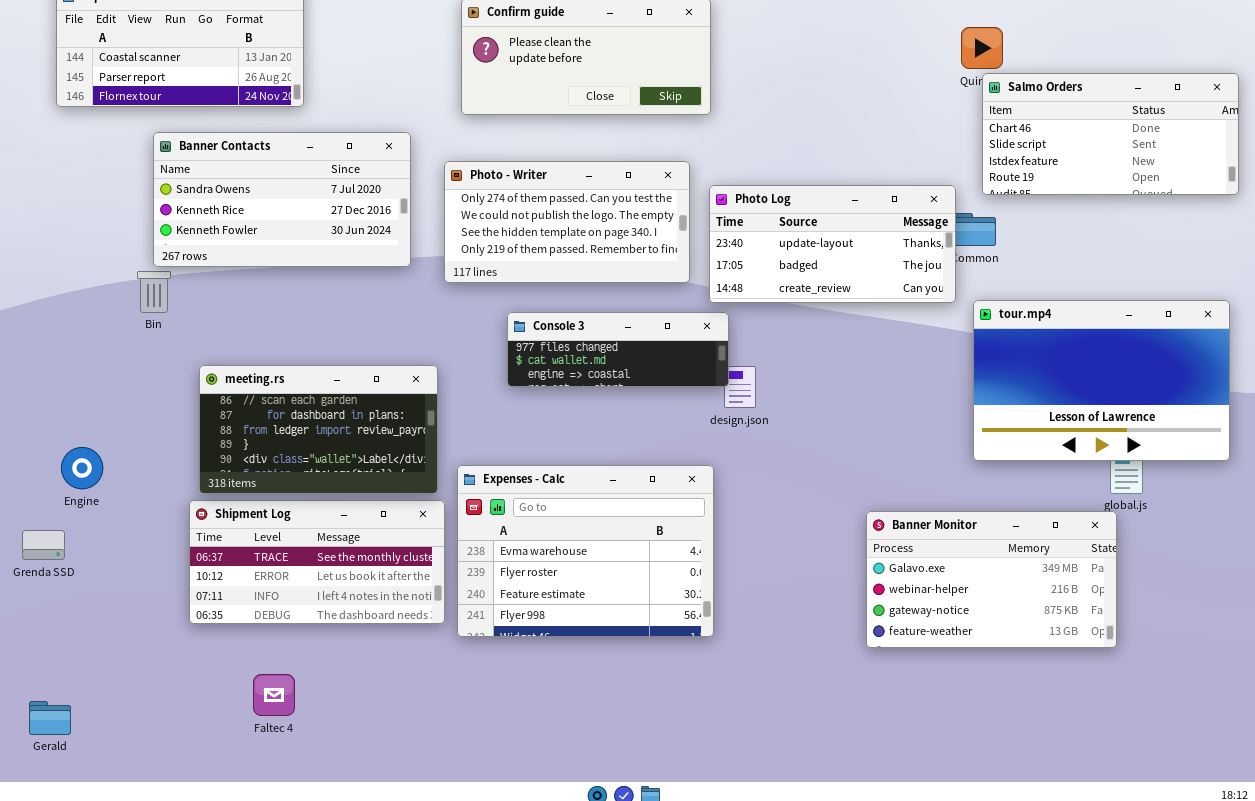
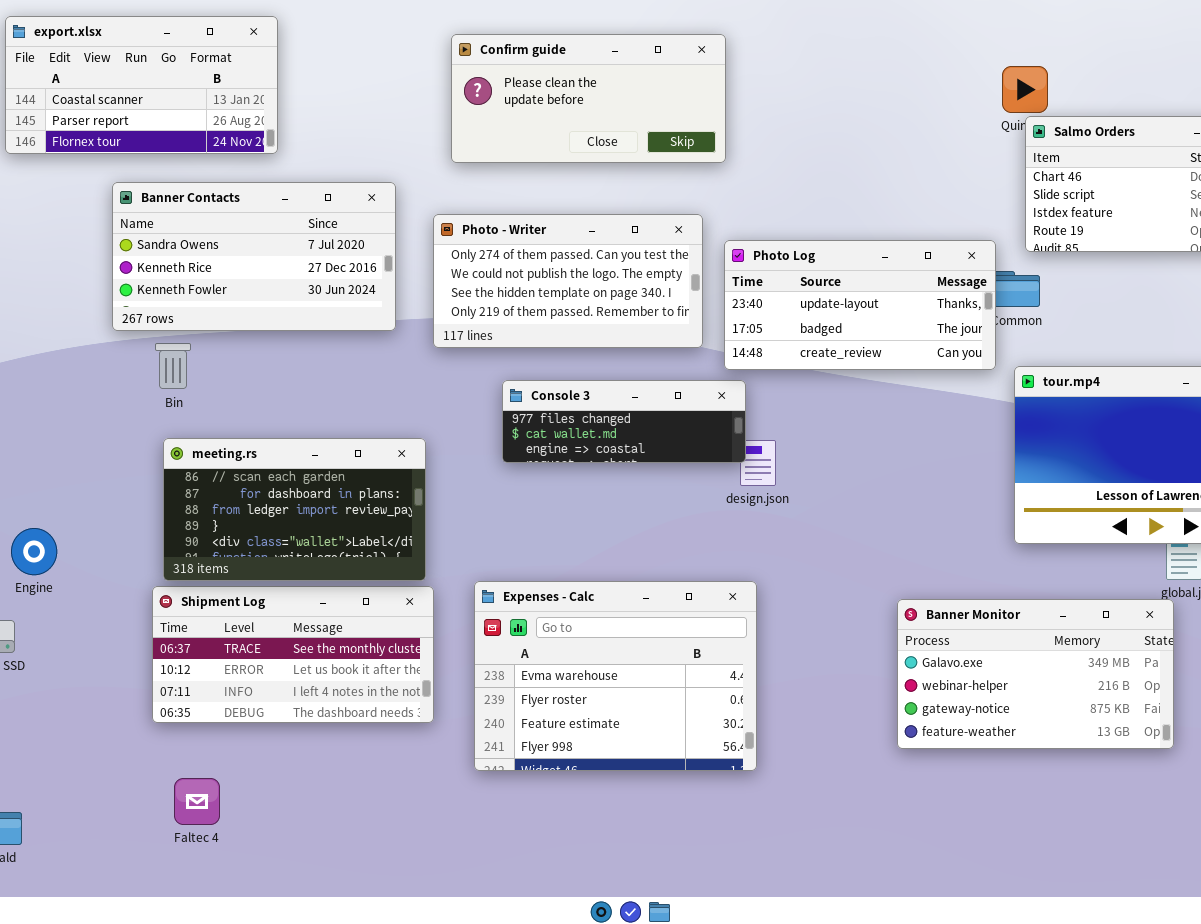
Bin: [137,271,171,313] -> [155,343,191,389], moved
Expenses - Calc: [457,465,714,637] -> [474,581,757,771], moved
Faltec 4: [253,674,295,716] -> [174,778,220,825], moved

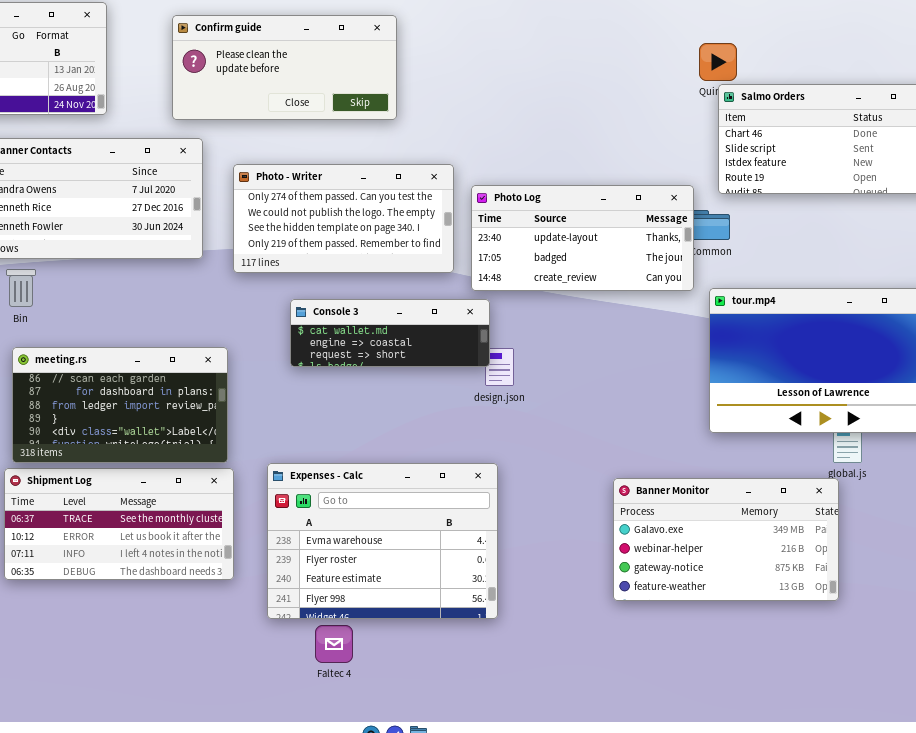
Confirm guide: [451,34,726,163] -> [172,15,397,120], moved
Console 3: [502,380,746,463] -> [290,299,490,367], scrolled down 1 row
Faltec 4: [174,778,220,825] -> [315,625,353,663], moved

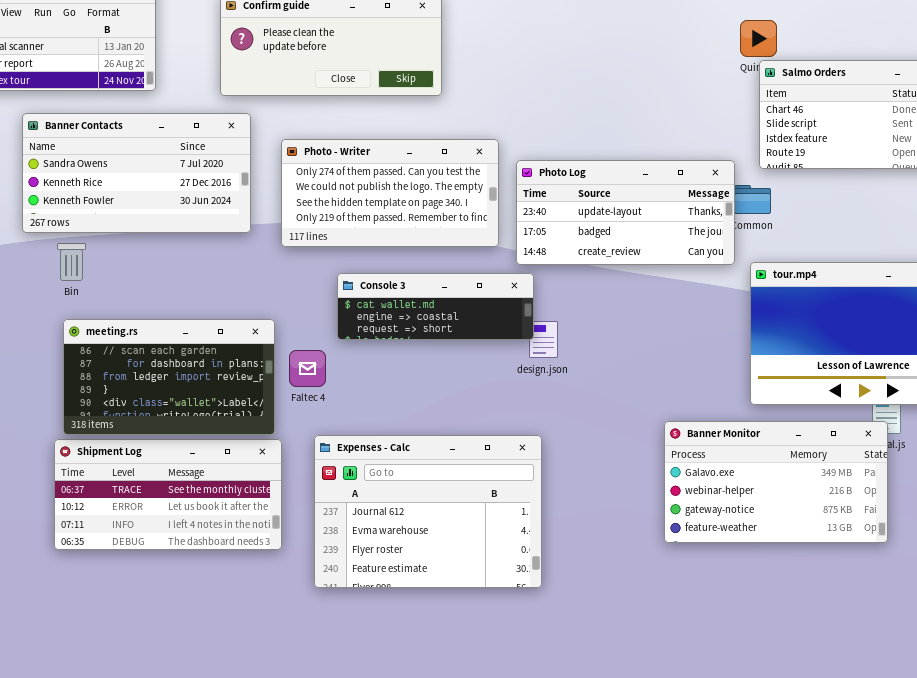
Expenses - Calc: [267,463,498,619] -> [314,435,542,588], scrolled up 1 row
Banner Monitor: [613,478,839,601] -> [664,421,888,543], moved
Faltec 4: [315,625,353,663] -> [289,350,326,387], moved

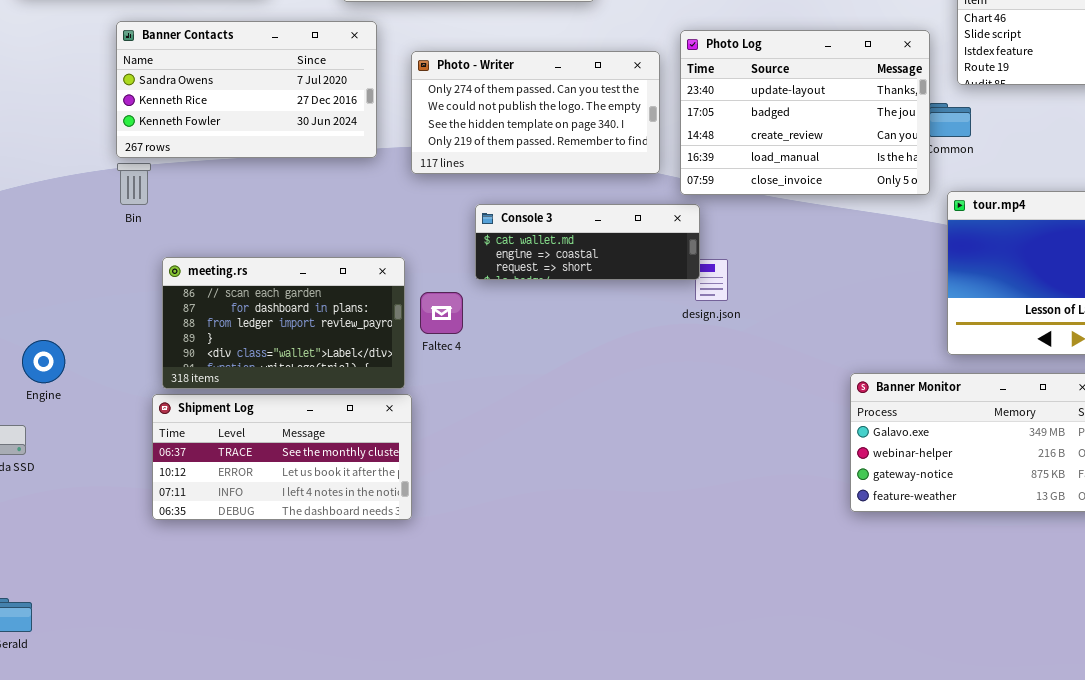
Photo Log: [516,160,735,265] -> [680,30,930,195], resized
Bin: [57,243,86,281] -> [117,163,151,205], moved
Expenses - Calc: [314,435,542,588] -> none, closed

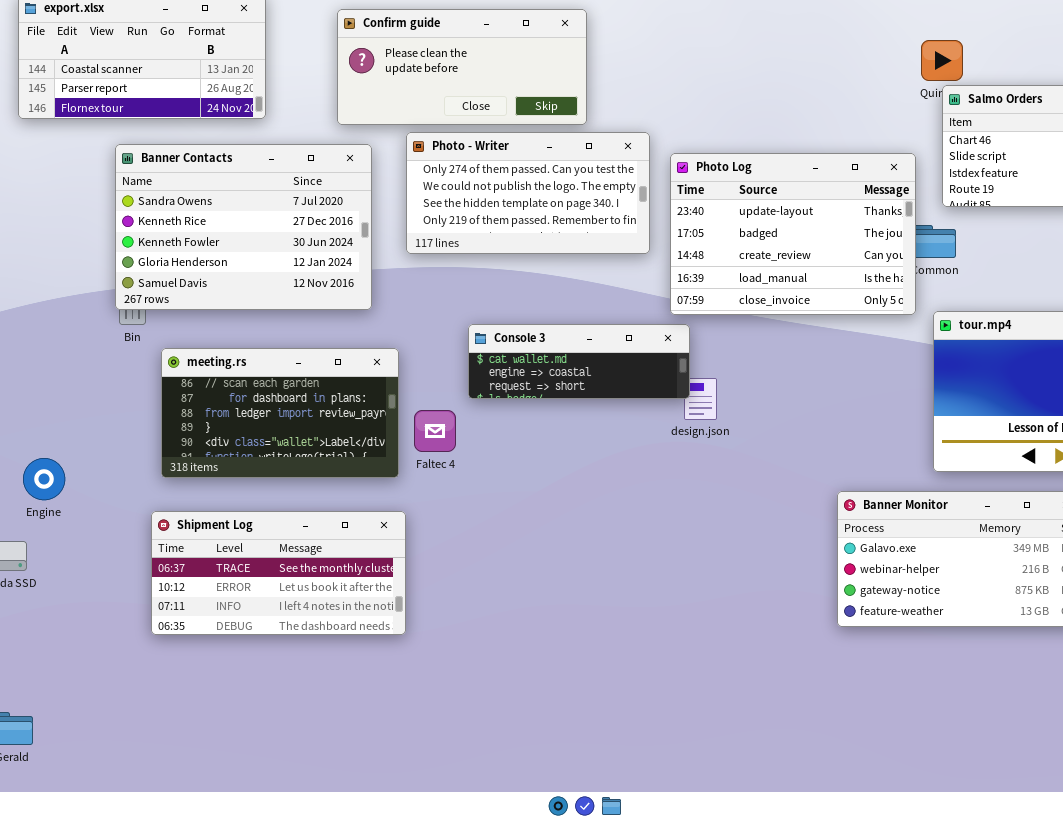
Banner Contacts: [116,21,377,158] -> [115,144,372,310], resized
Photo - Writer: [411,51,660,174] -> [406,132,650,254], moved
meeting.rs: [162,257,405,389] -> [161,348,399,478], moved

